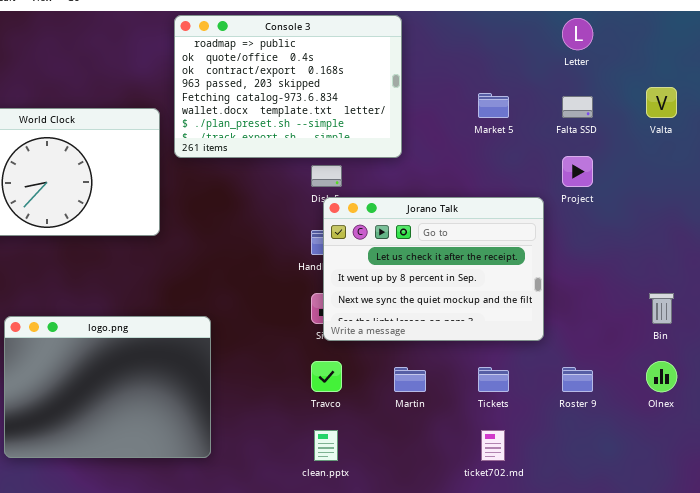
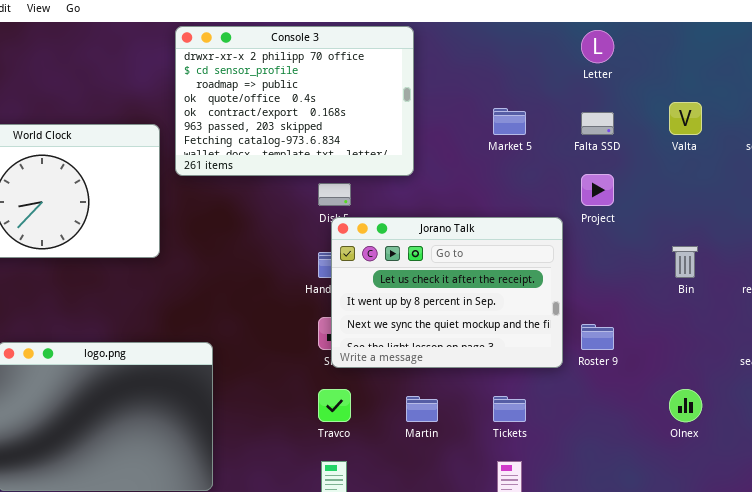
Console 3: [174,15,402,158] -> [175,26,414,176], scrolled up 2 rows
Bin: [649,293,674,324] -> [672,246,698,278], moved
Roster 9: [562,367,593,392] -> [581,324,614,350], moved

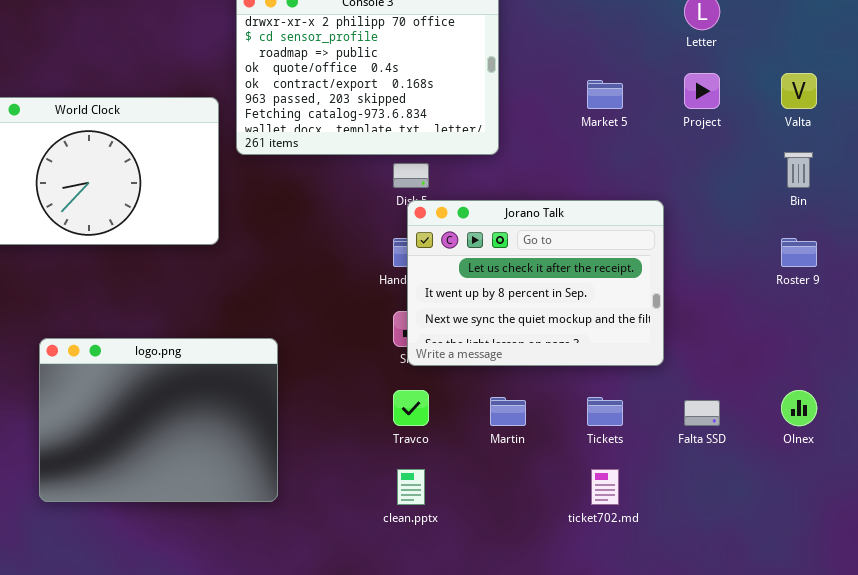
Falta SSD: [581,112,614,135] -> [684,400,720,426], moved
Project: [581,174,614,206] -> [684,73,720,109], moved
Bin: [672,246,698,278] -> [784,152,813,188], moved
Roster 9: [581,324,614,350] -> [781,238,817,267], moved

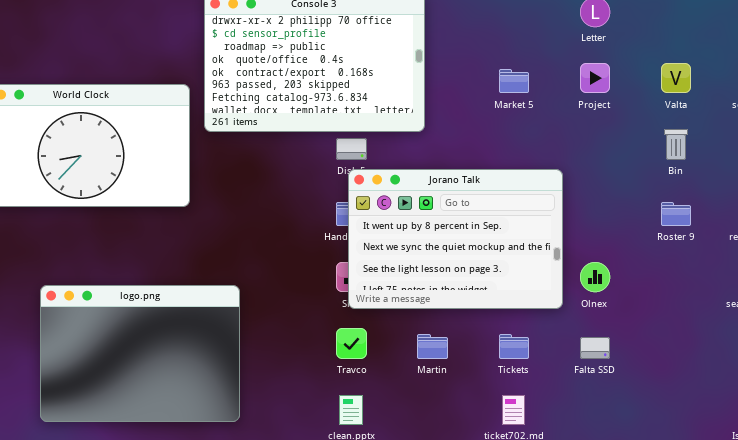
Jorano Talk: [407,200,664,366] -> [348,169,563,309], scrolled down 1 row
Olnex: [781,390,817,426] -> [580,262,610,292], moved

